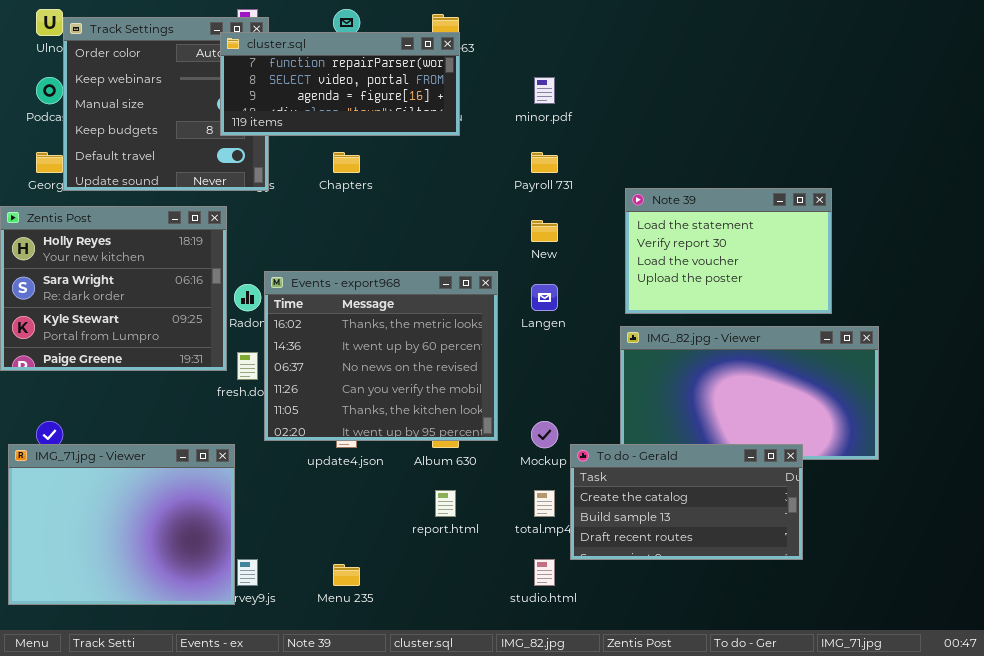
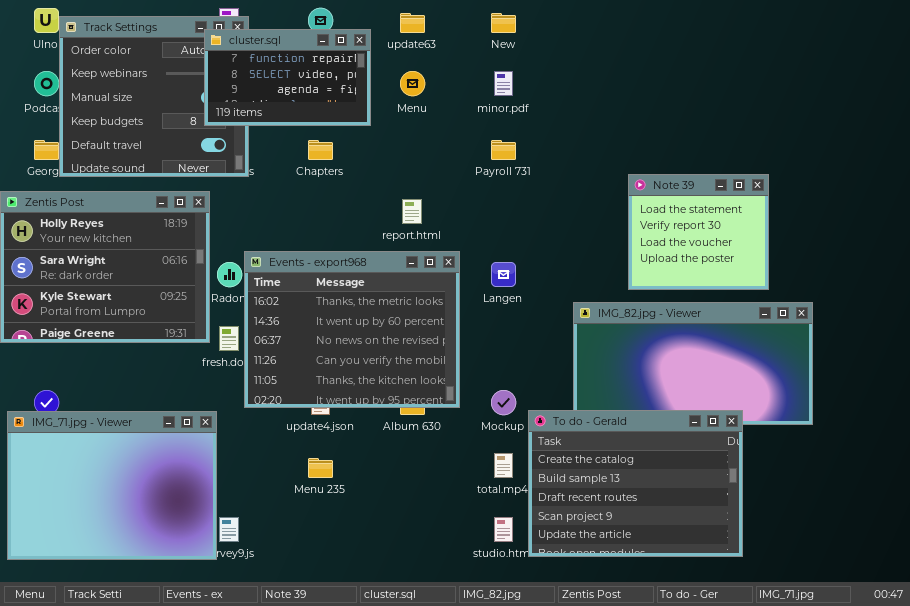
cluster.sql: [220,32,460,136] -> [204,29,371,126], resized
Note 39: [625,188,832,314] -> [628,174,769,290], resized
New: [531,220,558,242] -> [491,13,516,33], moved
To do - Gerald: [570,444,803,560] -> [528,410,743,557], resized
report.html: [435,490,456,517] -> [402,199,422,224], moved
Menu 235: [333,564,360,586] -> [308,458,333,478], moved

